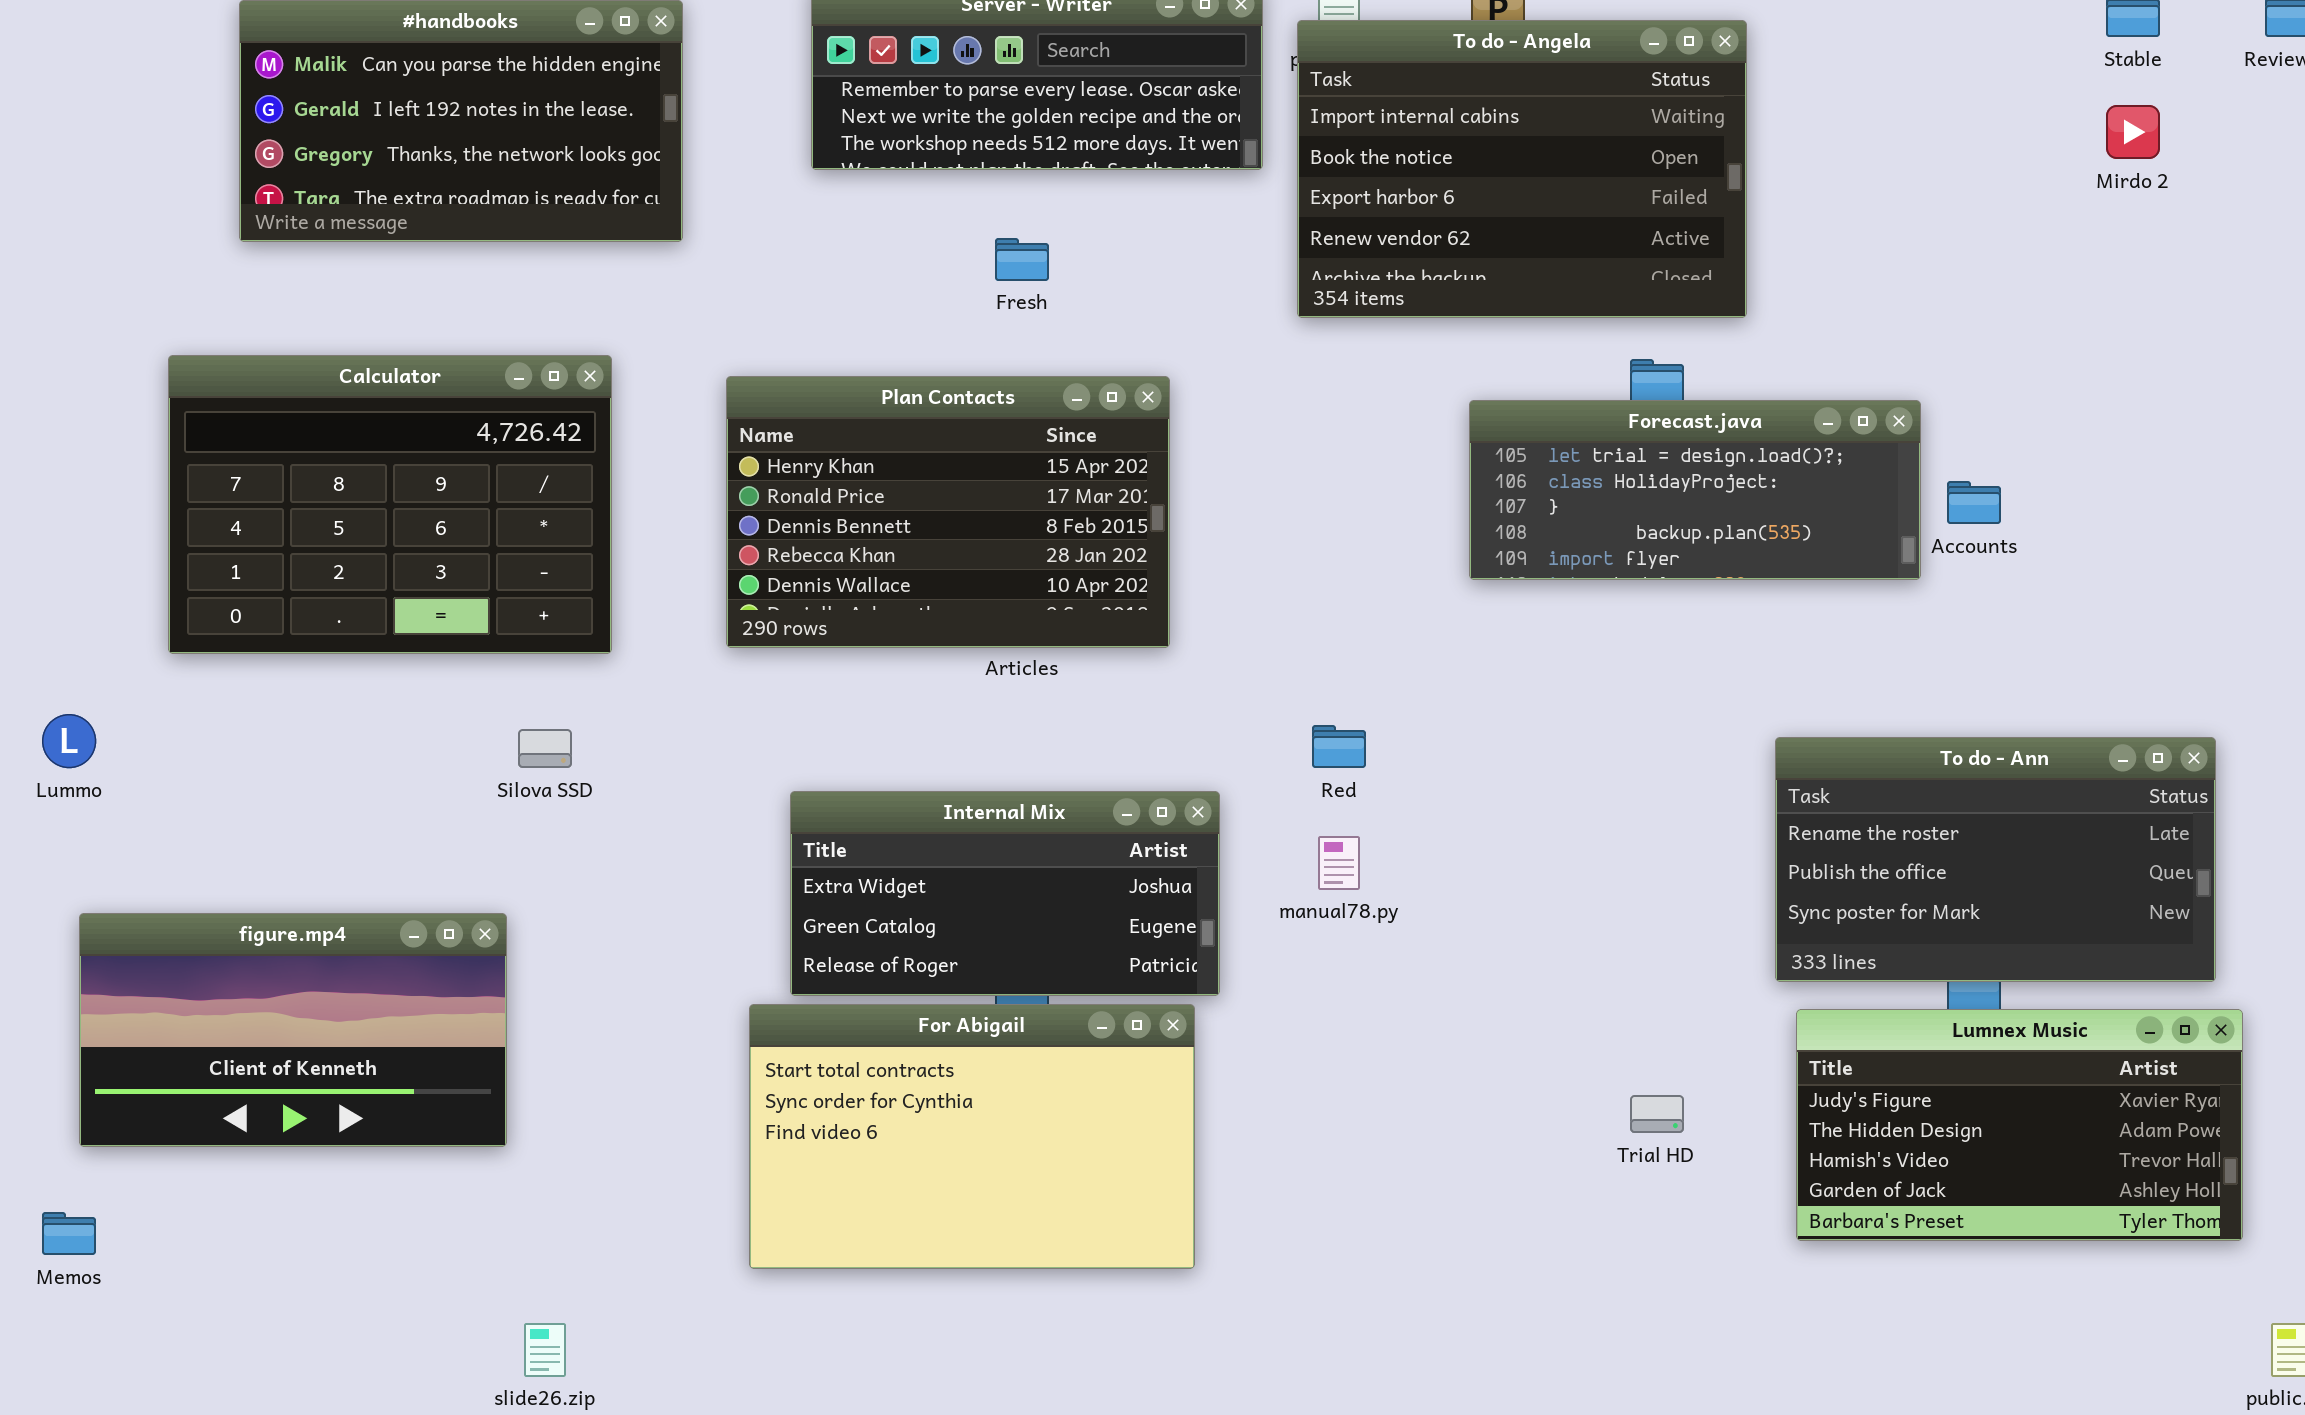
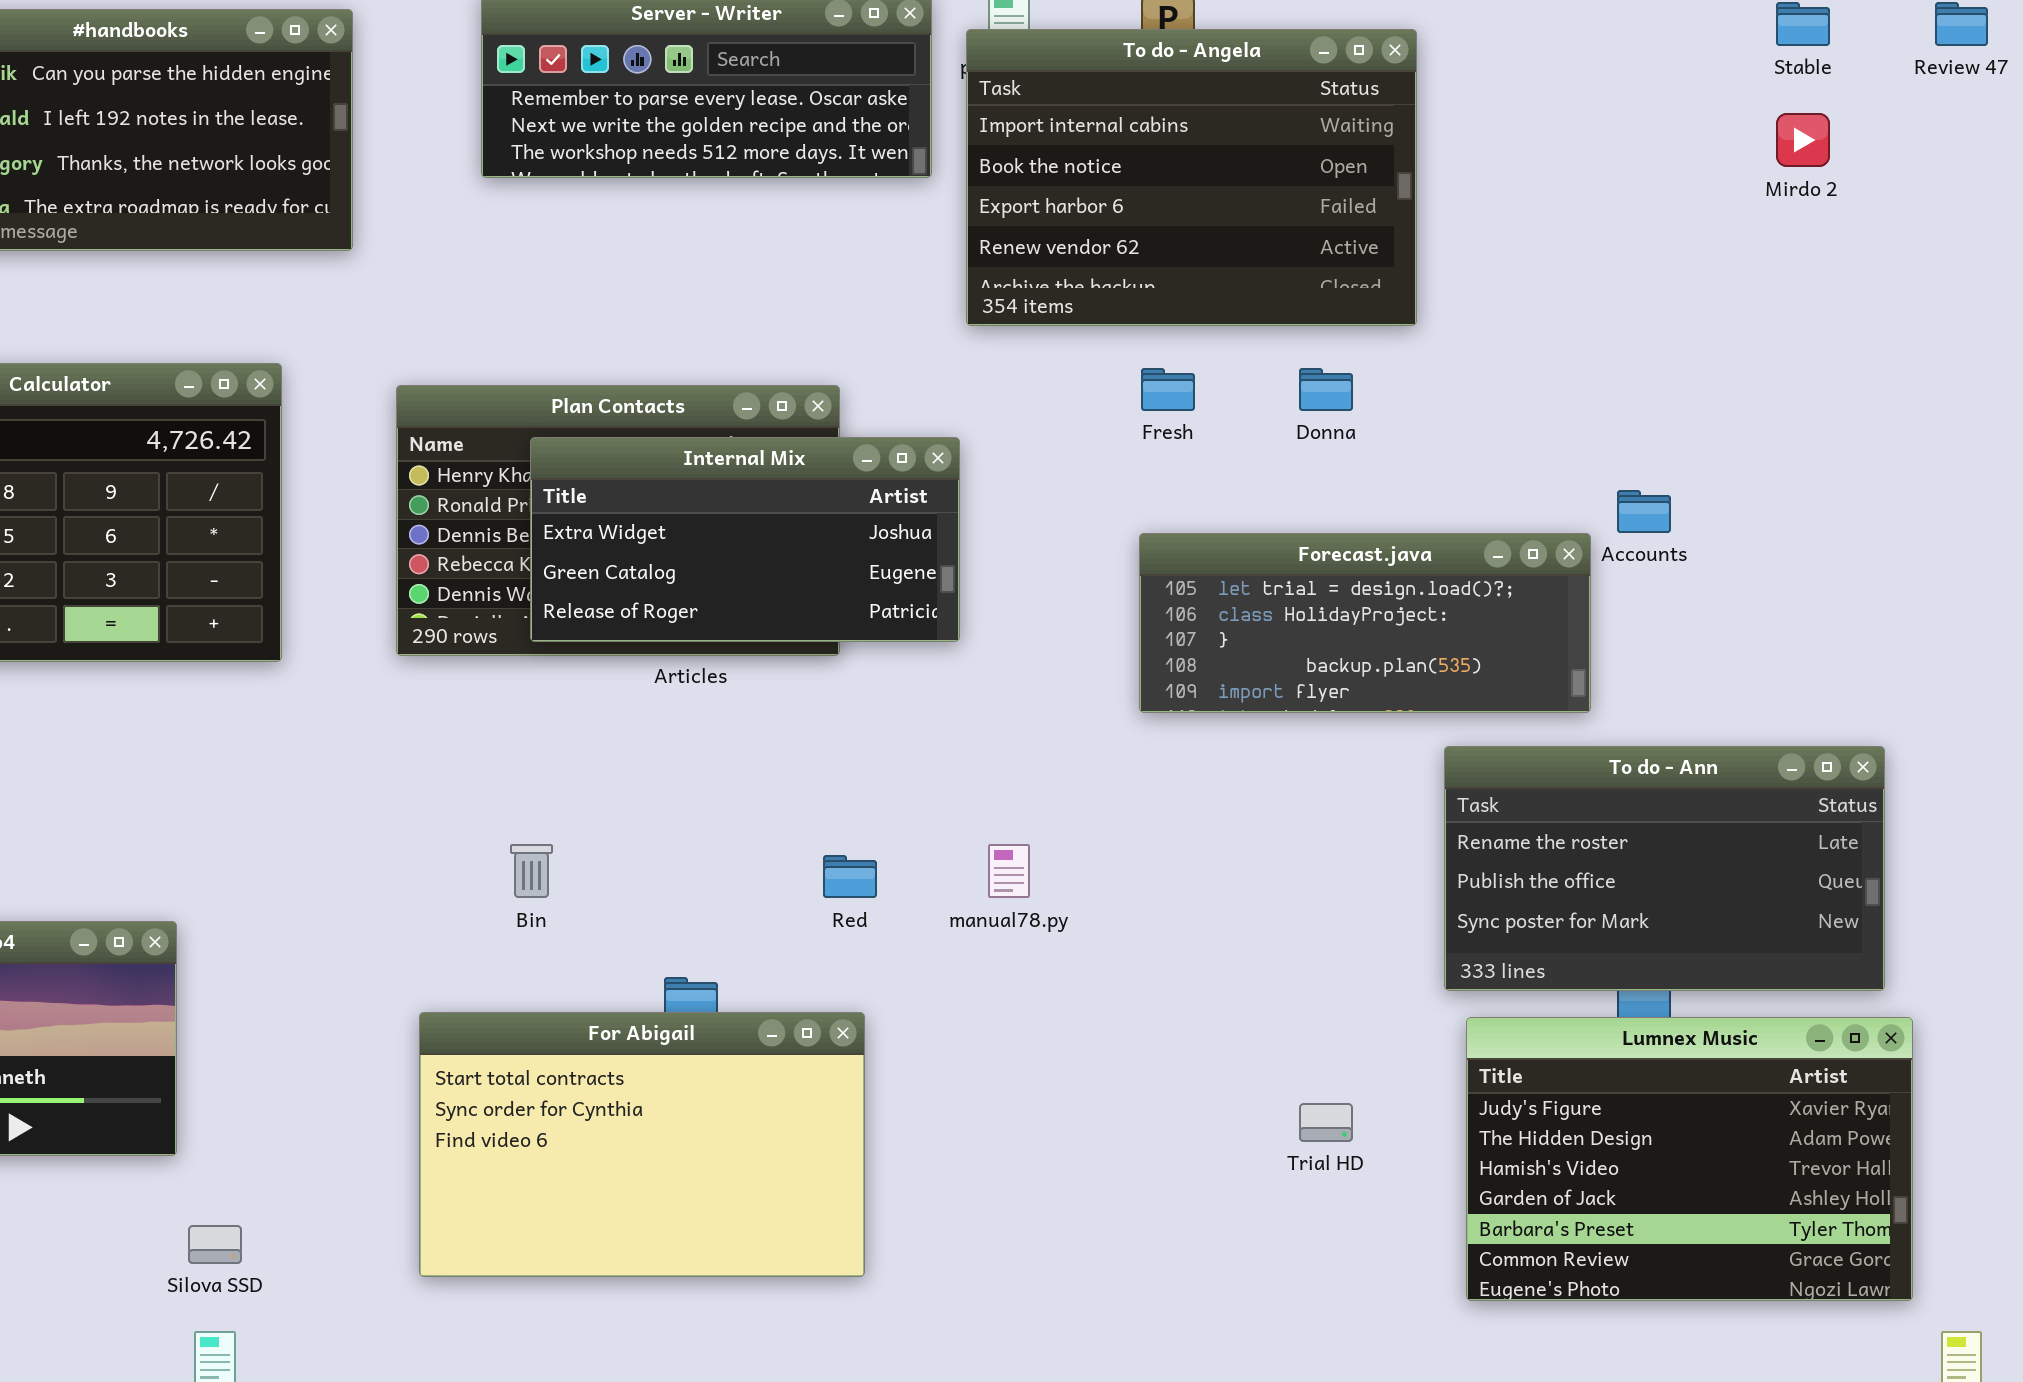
Fresh: [995,238,1049,281] -> [1141,368,1195,411], moved
Forecast.java: [1469,400,1921,580] -> [1139,533,1591,713], moved
Red: [1312,725,1366,768] -> [823,855,877,898], moved
Silova SSD: [518,729,572,768] -> [188,1225,242,1264], moved
Internal Mix: [790,791,1220,996] -> [530,437,960,642], moved
Lumnex Music: [1796,1009,2243,1241] -> [1466,1017,1913,1301], resized

